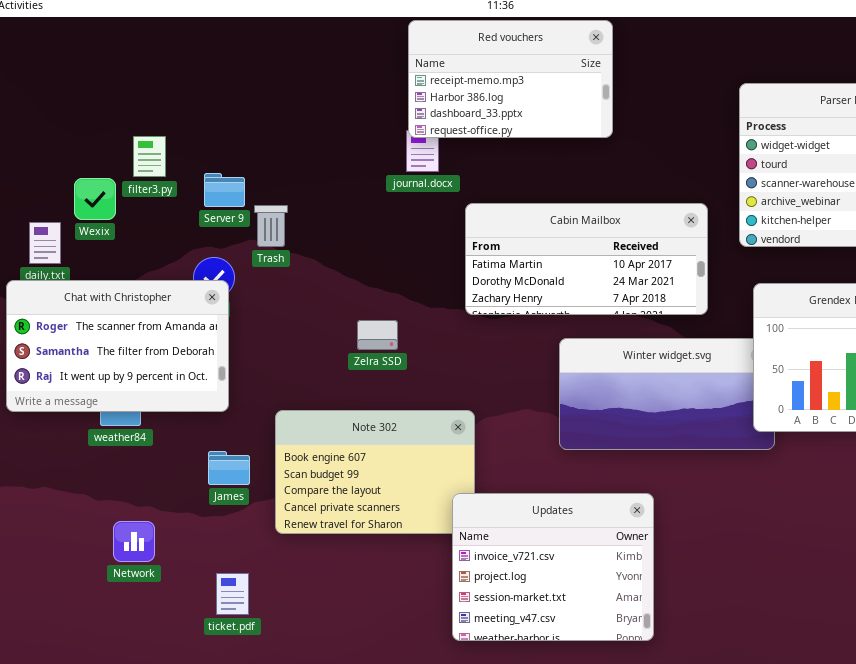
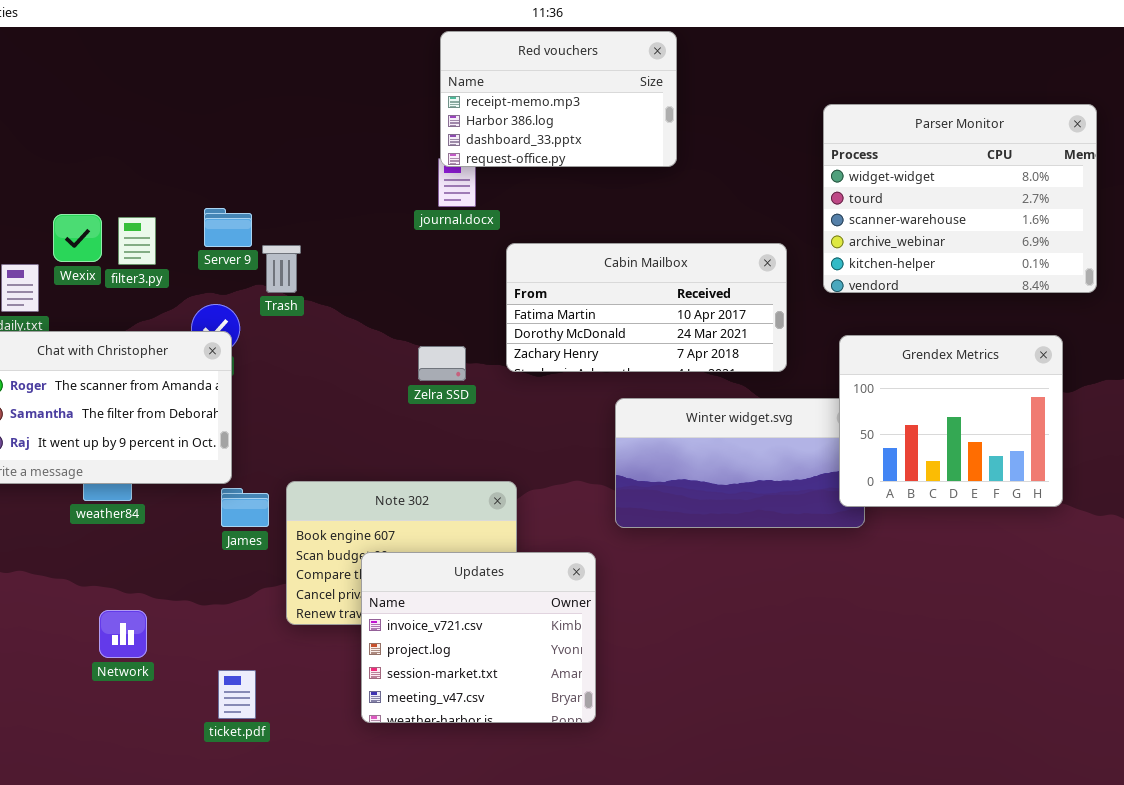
filter3.py: [133,136,166,177] -> [118,217,156,265], moved
Zelra SSD: [357,320,398,350] -> [418,346,466,381], moved
James: [208,451,250,485] -> [221,488,269,527], moved
Updates: [452,493,654,641] -> [361,552,596,723], moved

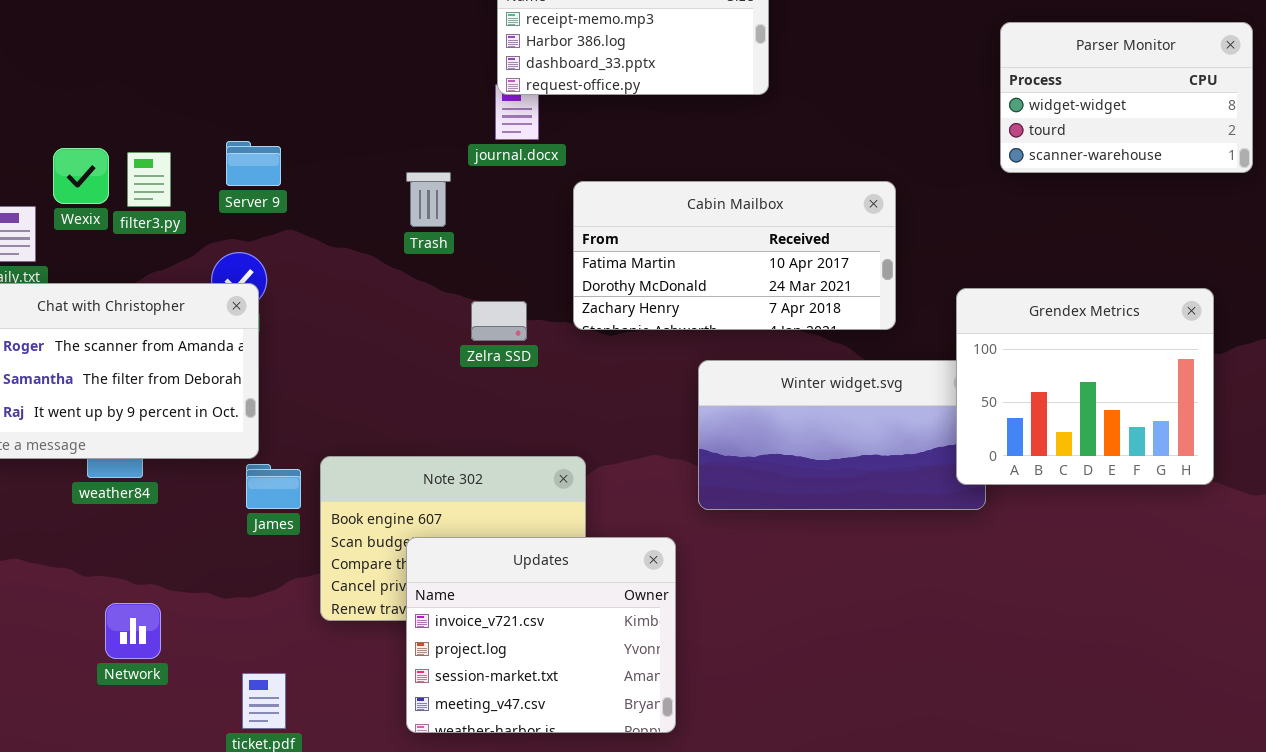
Parser Monitor: [823,104,1097,293] -> [1000,22,1253,173], resized
Trash: [262,245,301,293] -> [406,172,451,227], moved

